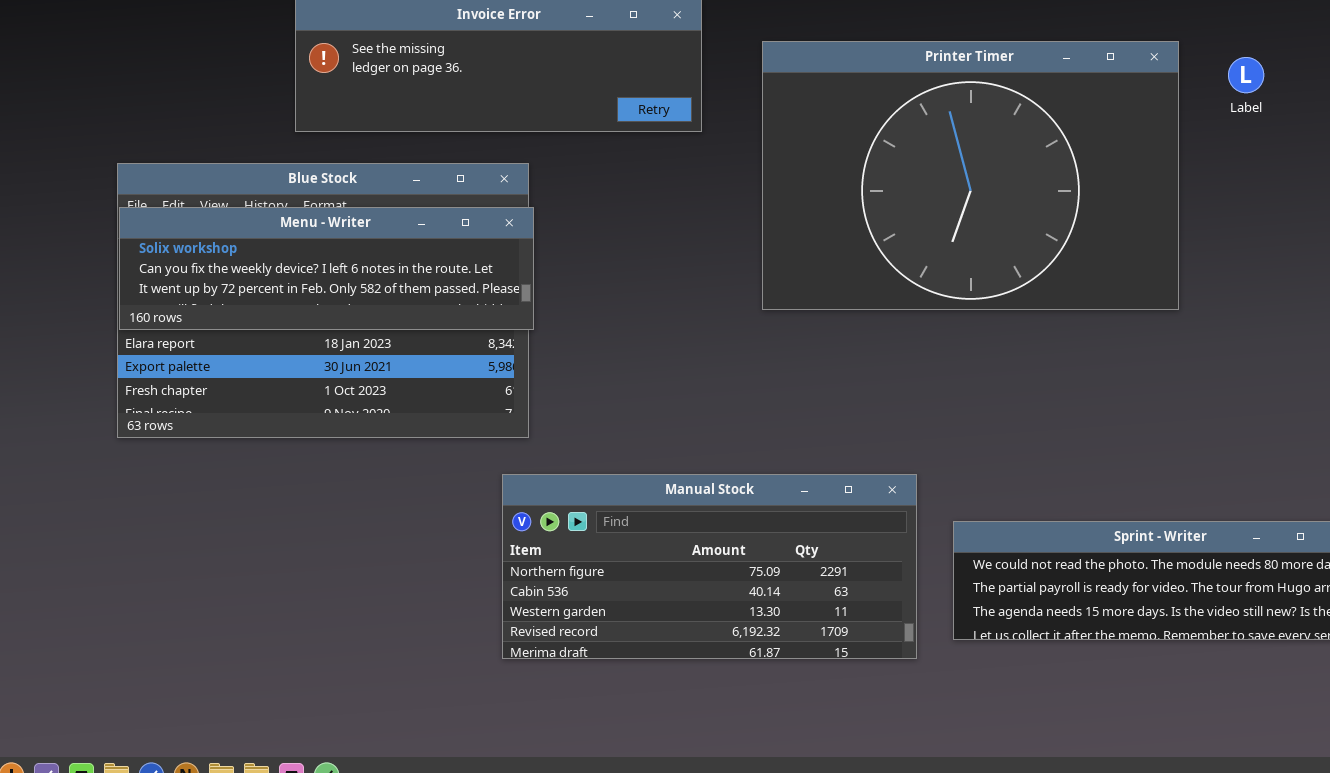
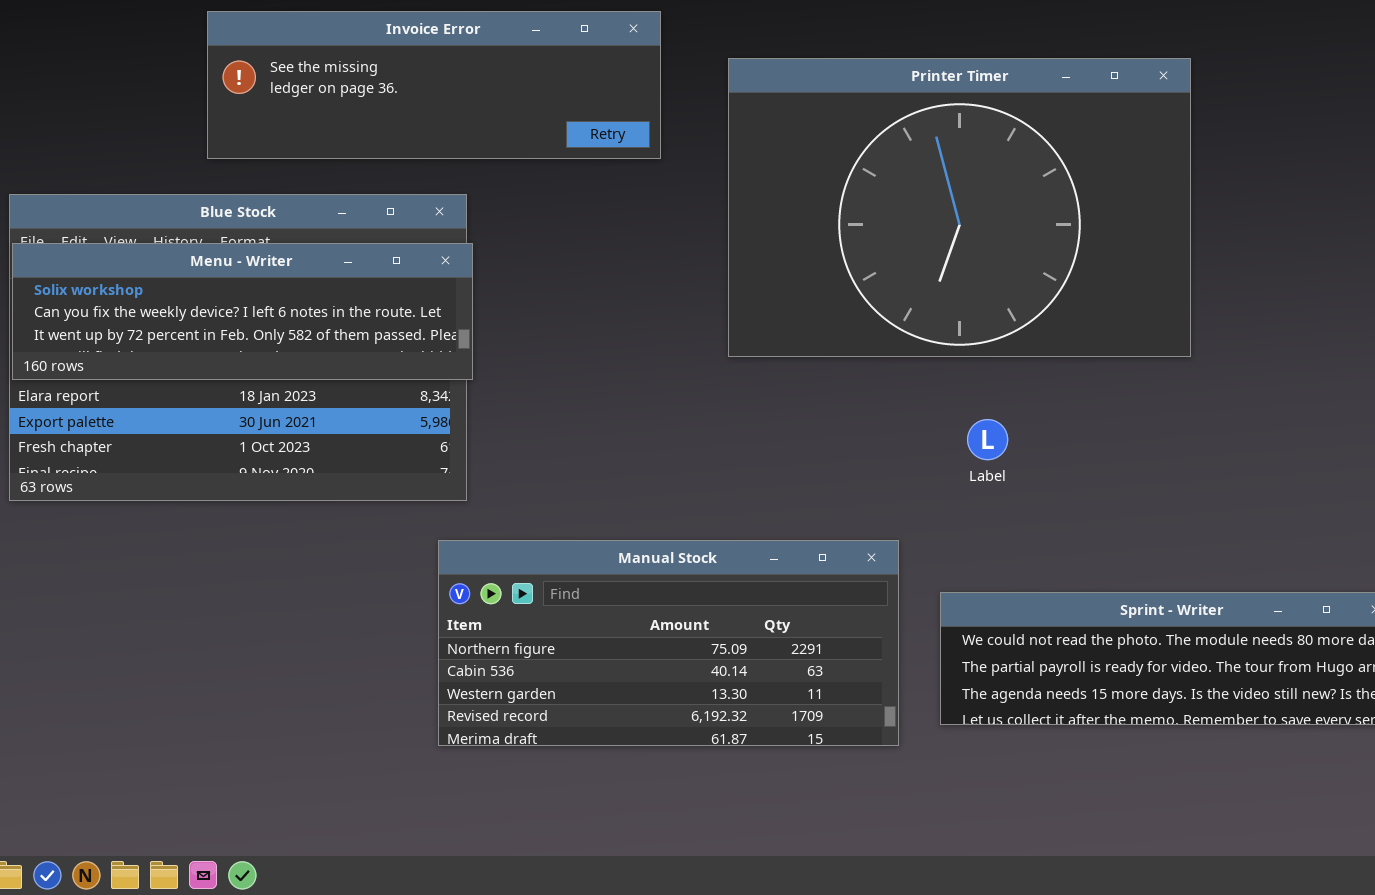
Label: [1228,57,1264,93] -> [967,419,1008,460], moved

